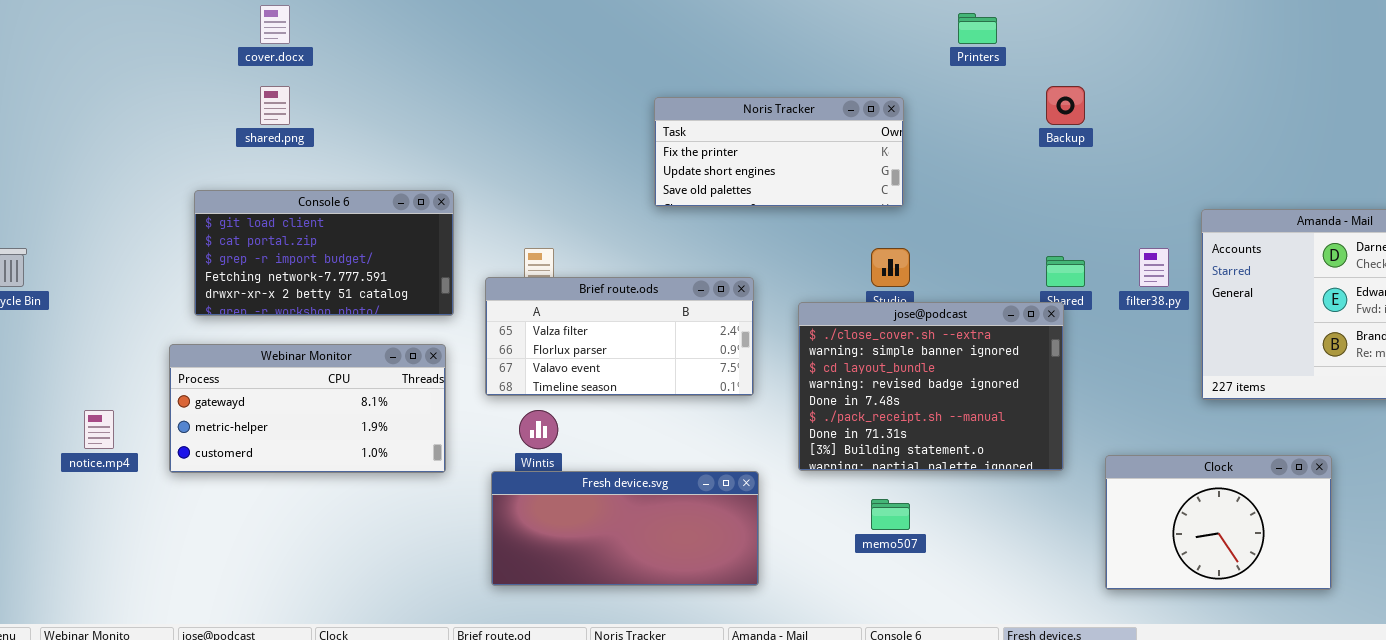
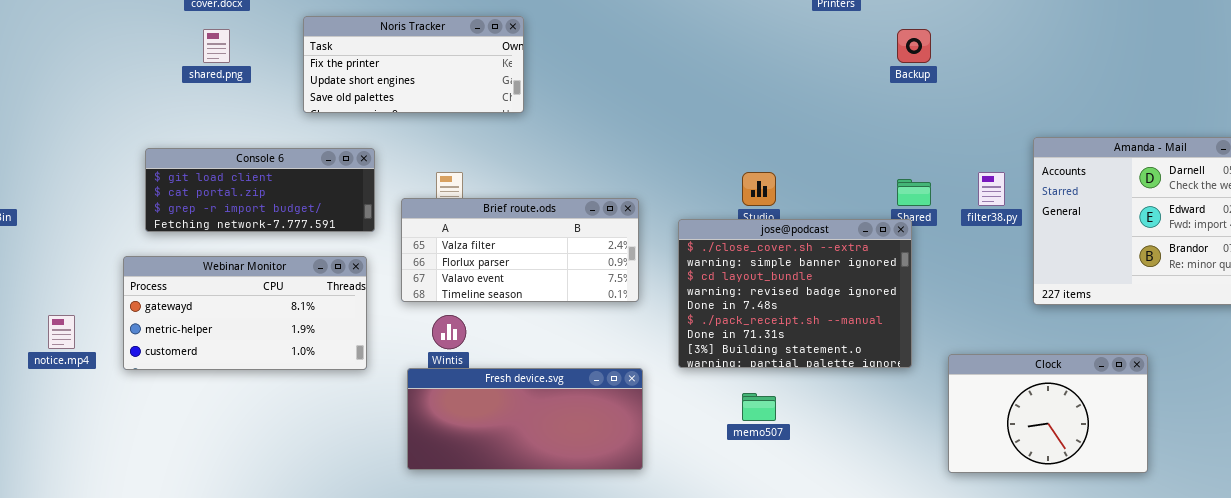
Noris Tracker: [654,97,904,207] -> [303,16,524,113], moved
Console 6: [194,190,454,316] -> [145,148,375,232], resized

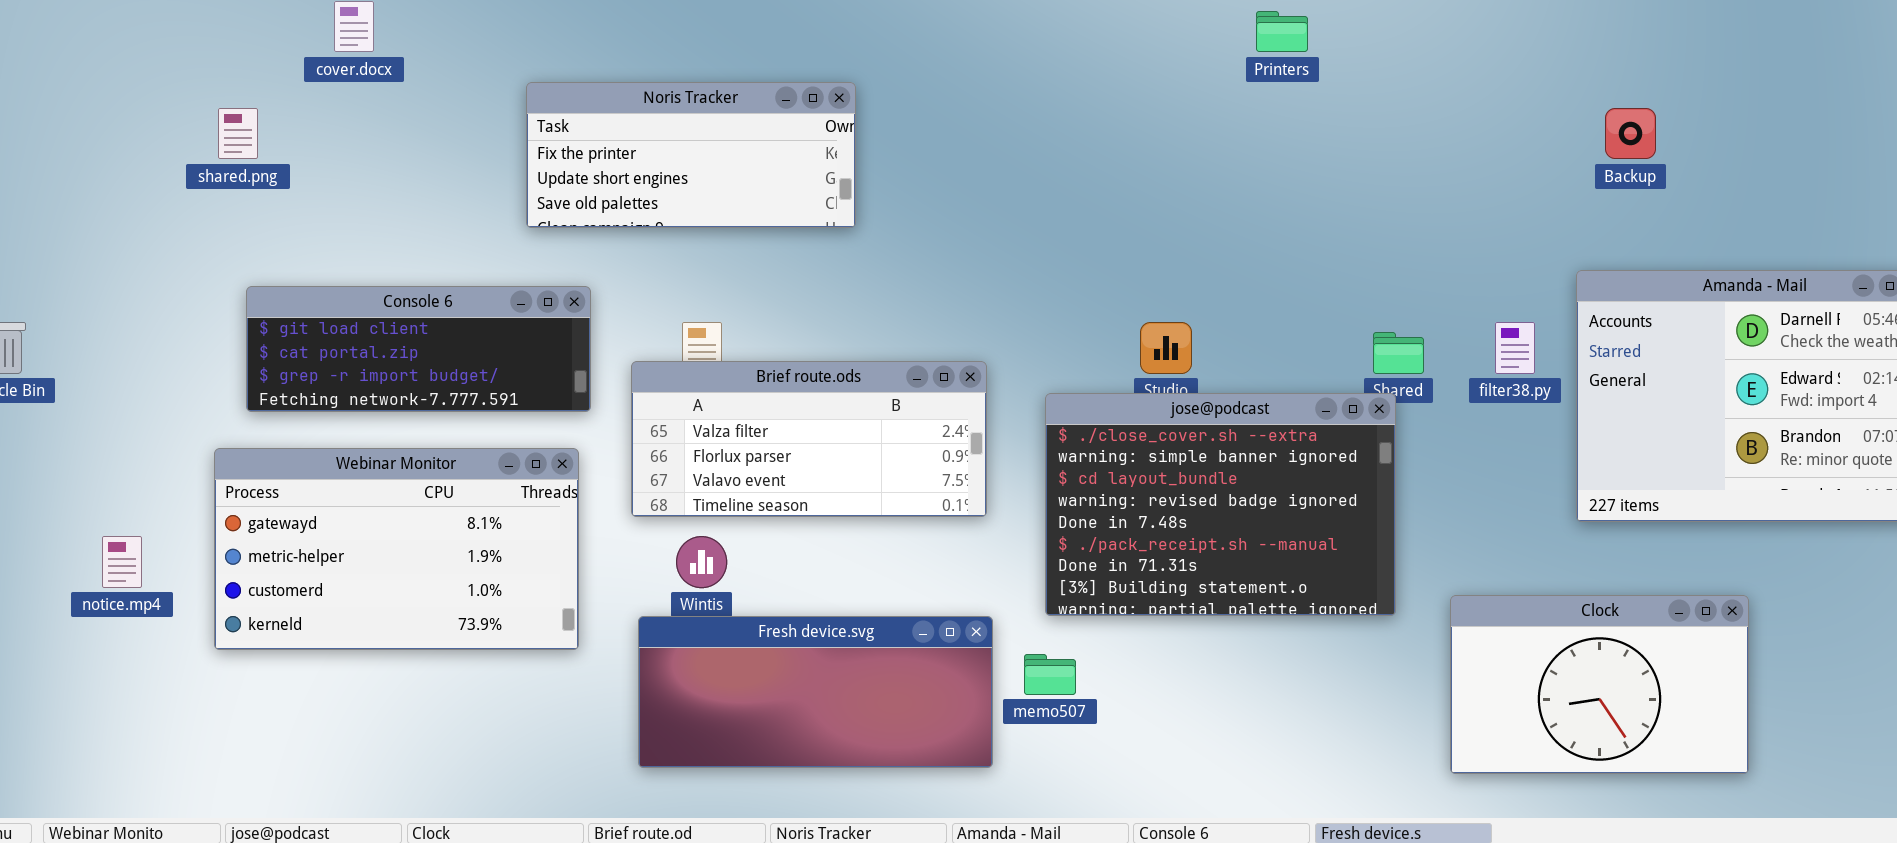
Noris Tracker: [303,16,524,113] -> [526,82,856,228], moved
shared.png: [203,29,230,63] -> [218,108,258,159], moved
Backup: [897,29,931,63] -> [1605,108,1656,159], moved
Webinar Monitor: [123,256,367,370] -> [214,448,579,650], resized
memo507: [742,393,776,421] -> [1024,654,1076,695], moved

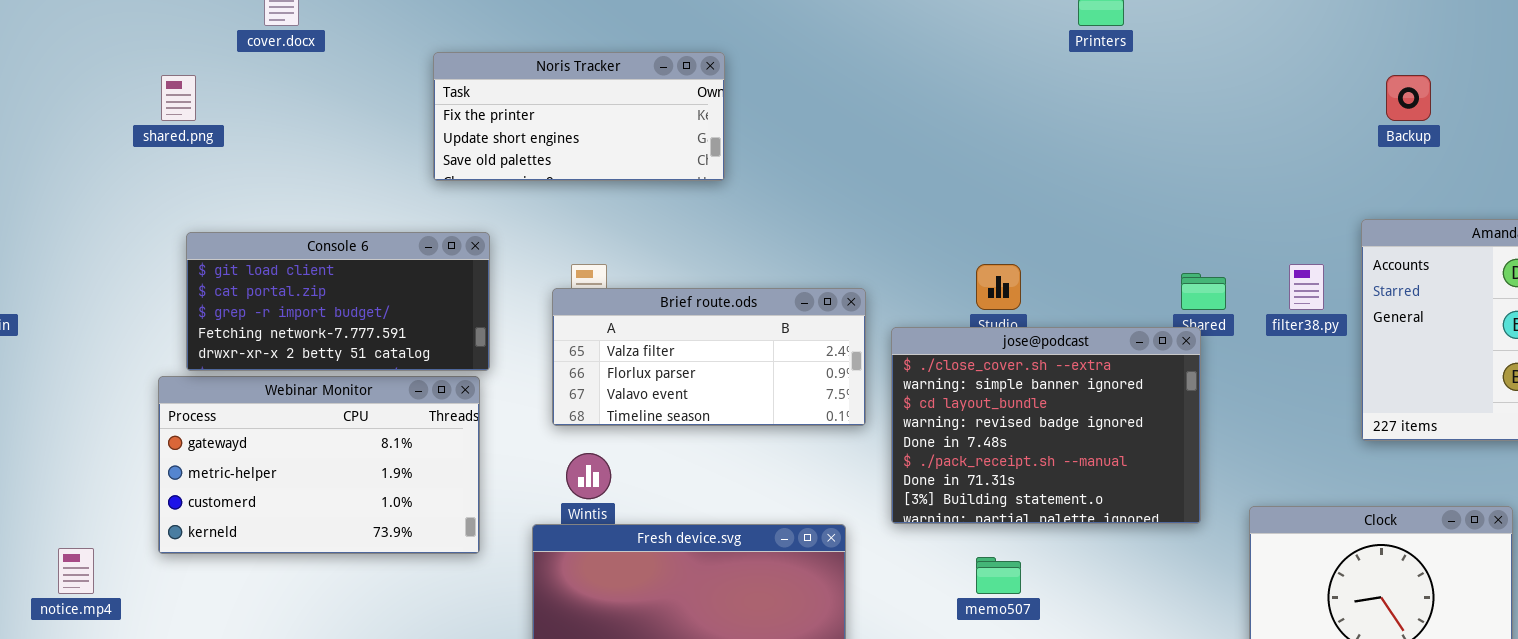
Console 6: [246,286,591,412] -> [186,232,490,371], resized
Brief route.ods: [631,361,987,517] -> [552,288,866,426], moved
notice.mp4: [102,536,142,588] -> [58,548,94,594], moved
memo507: [1024,654,1076,695] -> [976,557,1021,594], moved

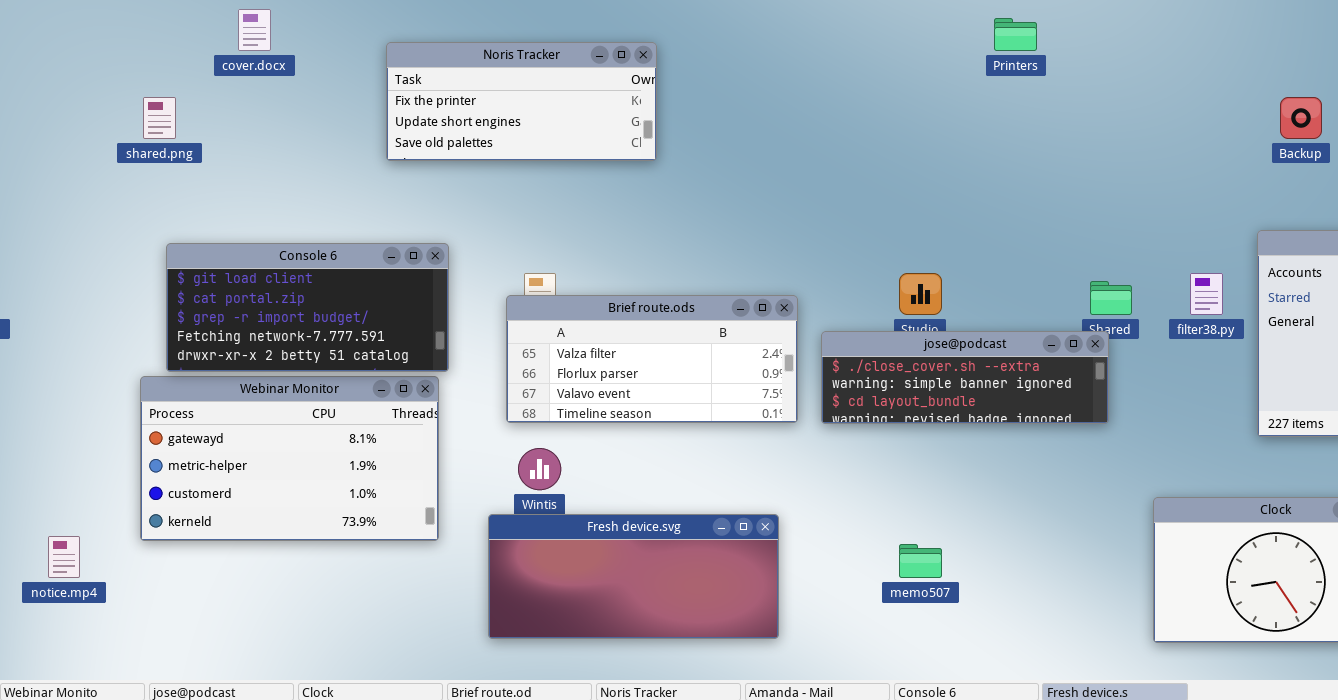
Noris Tracker: [433,52,725,181] -> [386,42,657,161], moved
jose@podcast: [891,327,1201,524] -> [821,331,1109,424], resized

